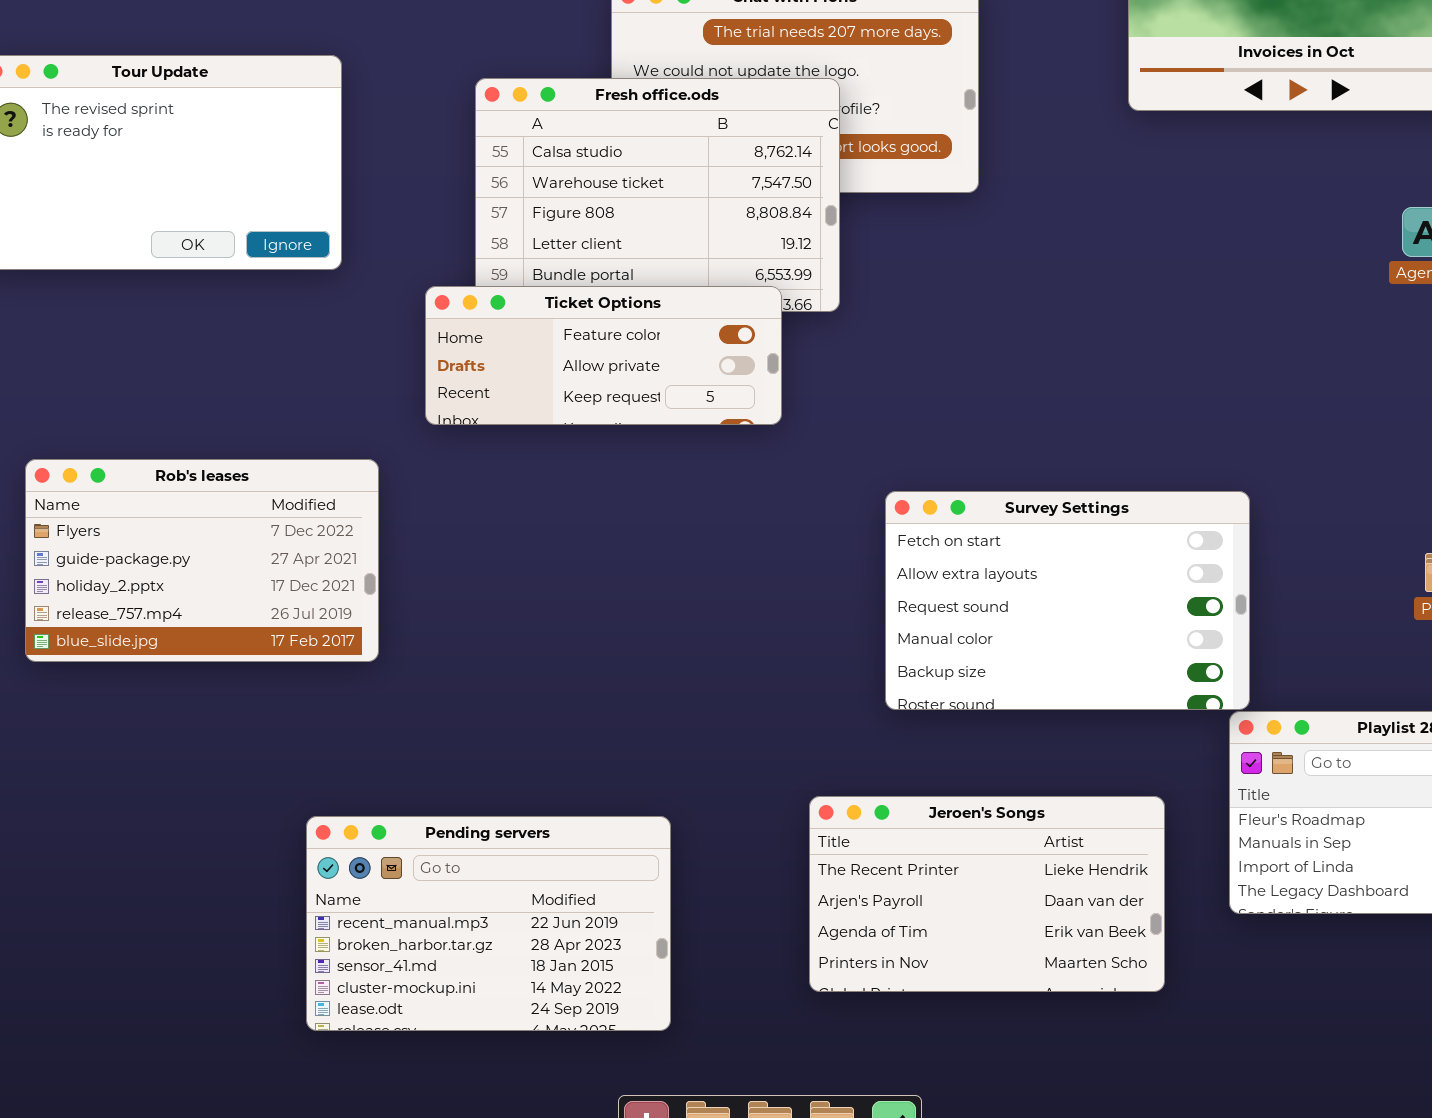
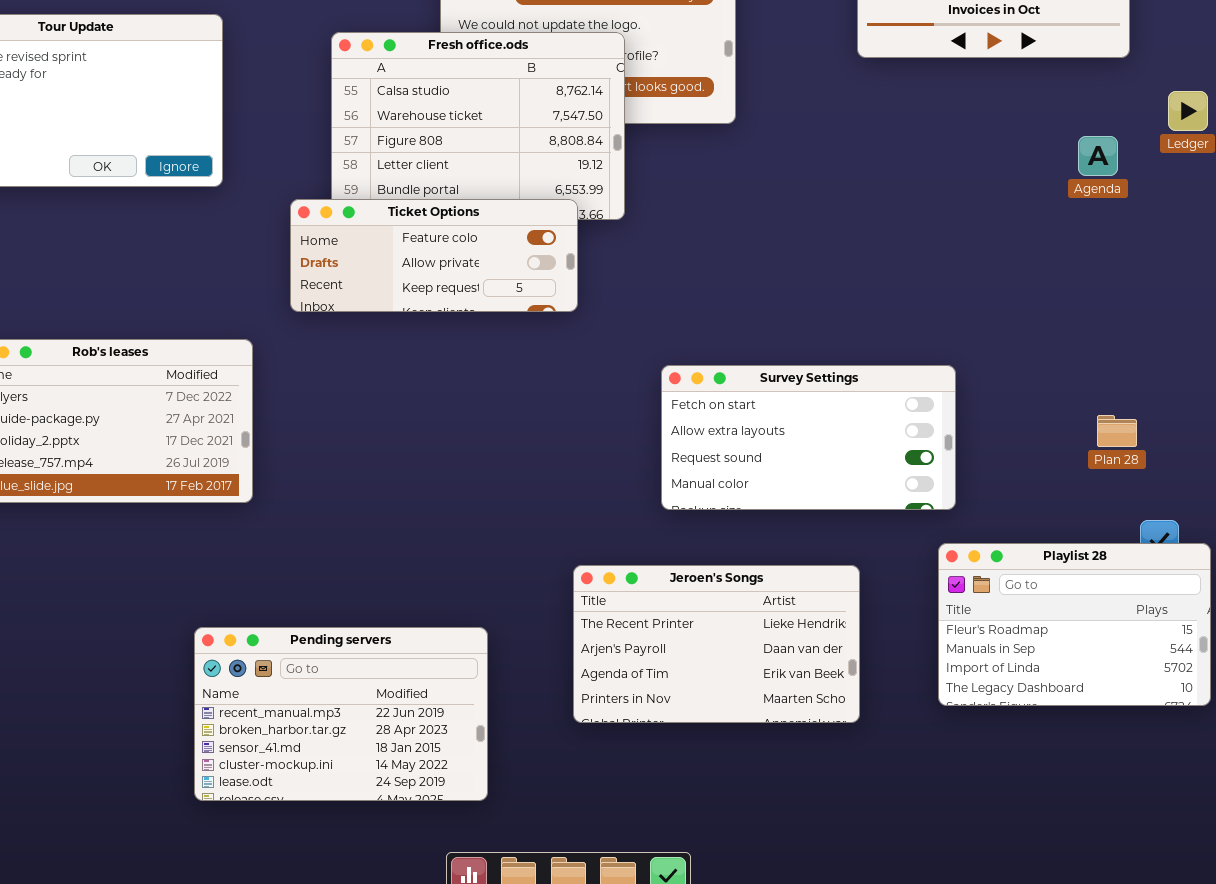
Survey Settings: [885,491,1250,710] -> [661,365,956,510], resized
Jeroen's Songs: [809,796,1165,992] -> [573,565,860,723], moved

